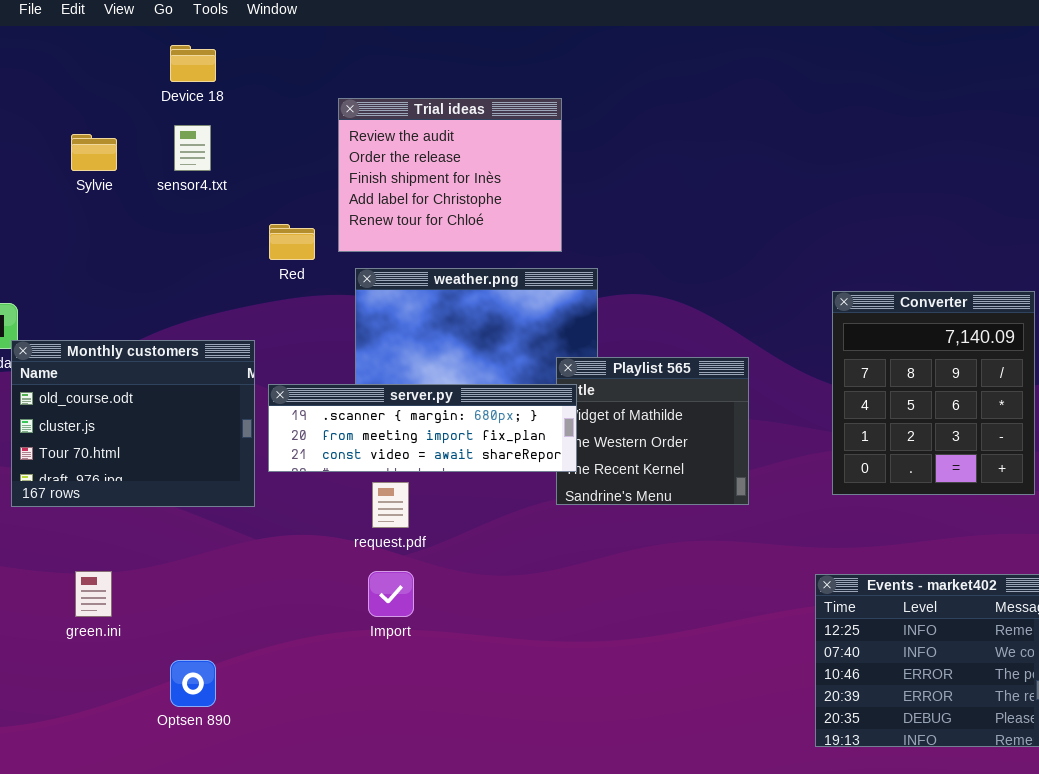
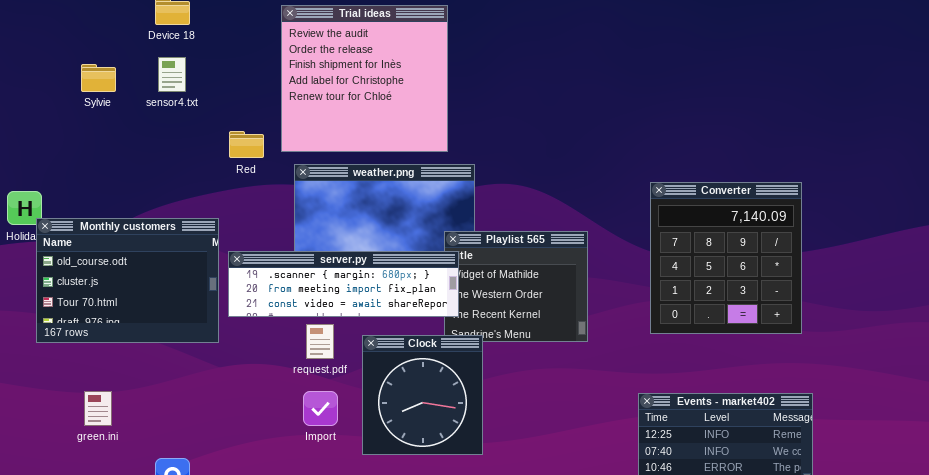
Trial ideas: [338,98,562,252] -> [281,5,448,152], resized
Clock: none -> [362,335,483,455], opened

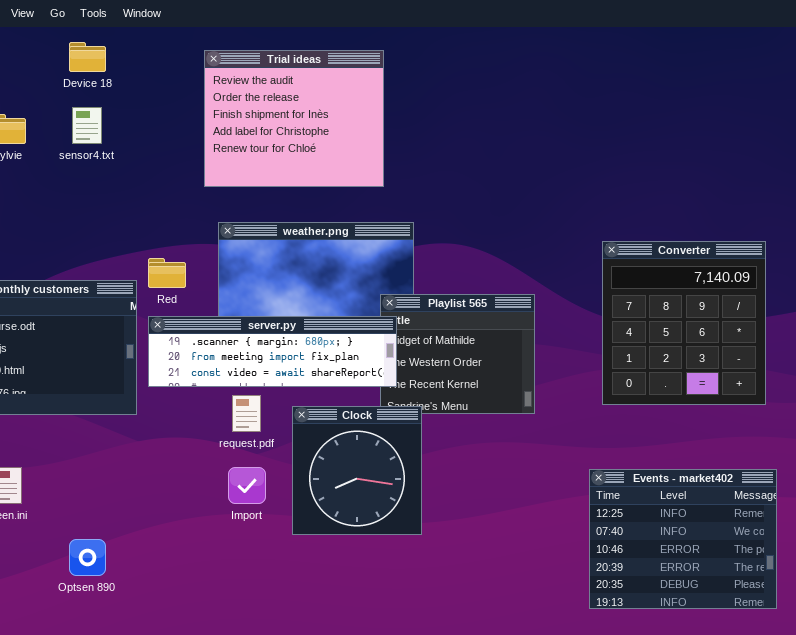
Trial ideas: [281,5,448,152] -> [204,50,384,187], resized
Red: [229,131,264,158] -> [148,258,186,288], moved

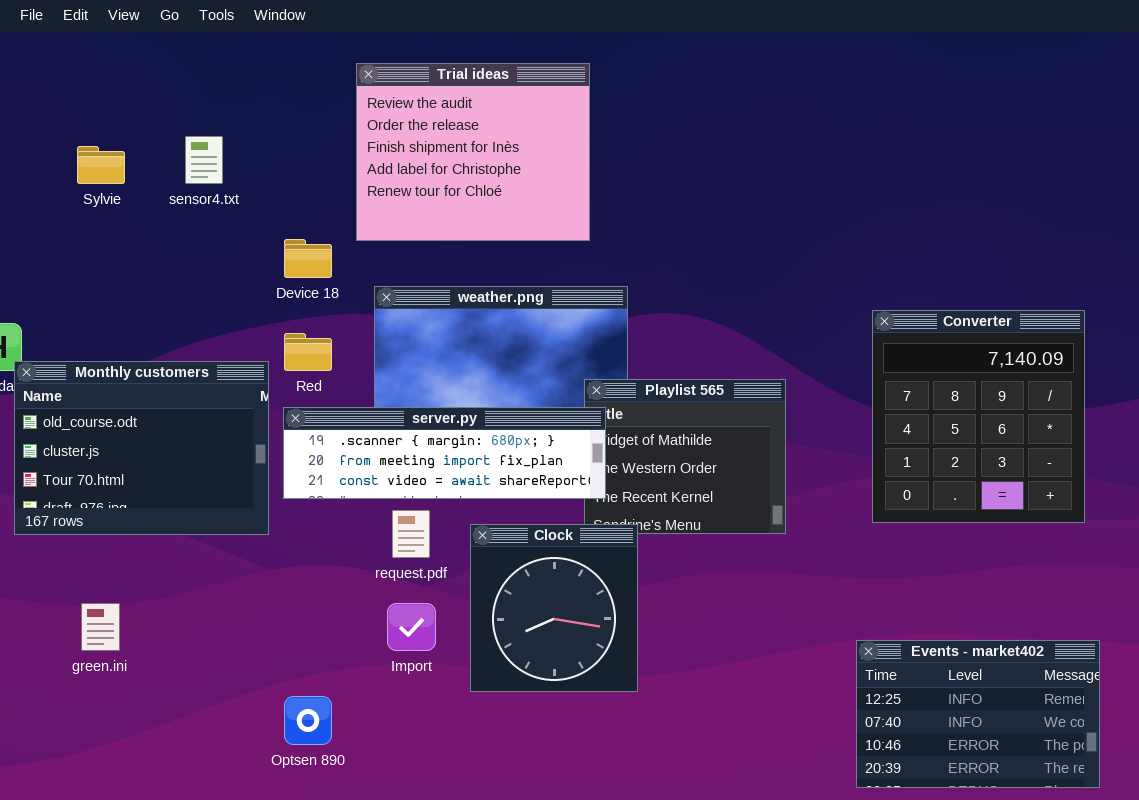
Device 18: [69,42,106,72] -> [284,239,332,278], moved
Events - market402: [589,469,777,609] -> [856,640,1100,788], resized
Optsen 890: [69,539,106,576] -> [284,696,332,745], moved

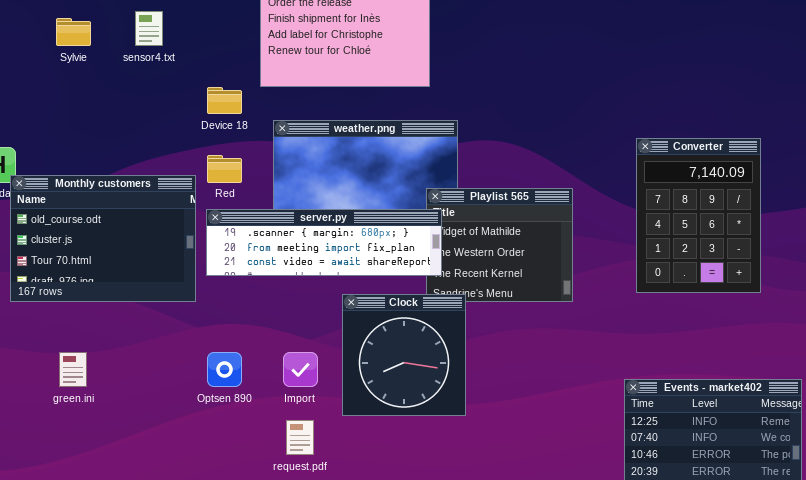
Converter: [872,310,1085,523] -> [636,138,761,293], resized
request.pdf: [392,510,430,558] -> [286,420,314,455], moved
Optsen 890: [284,696,332,745] -> [207,352,242,387], moved

